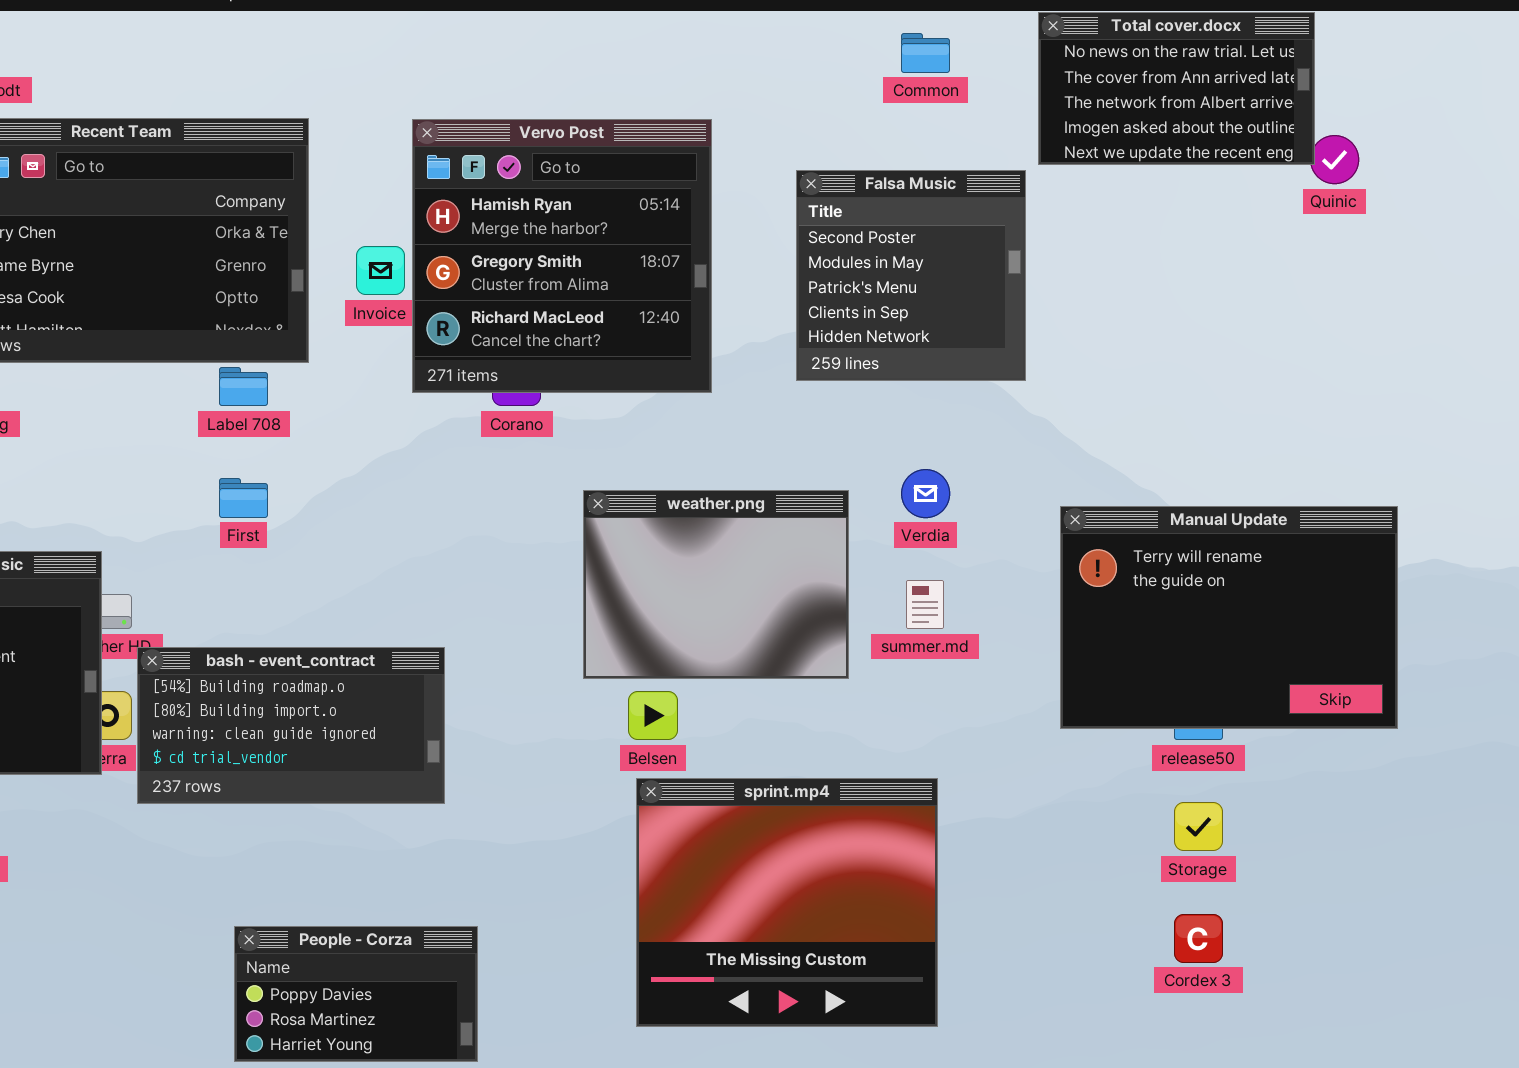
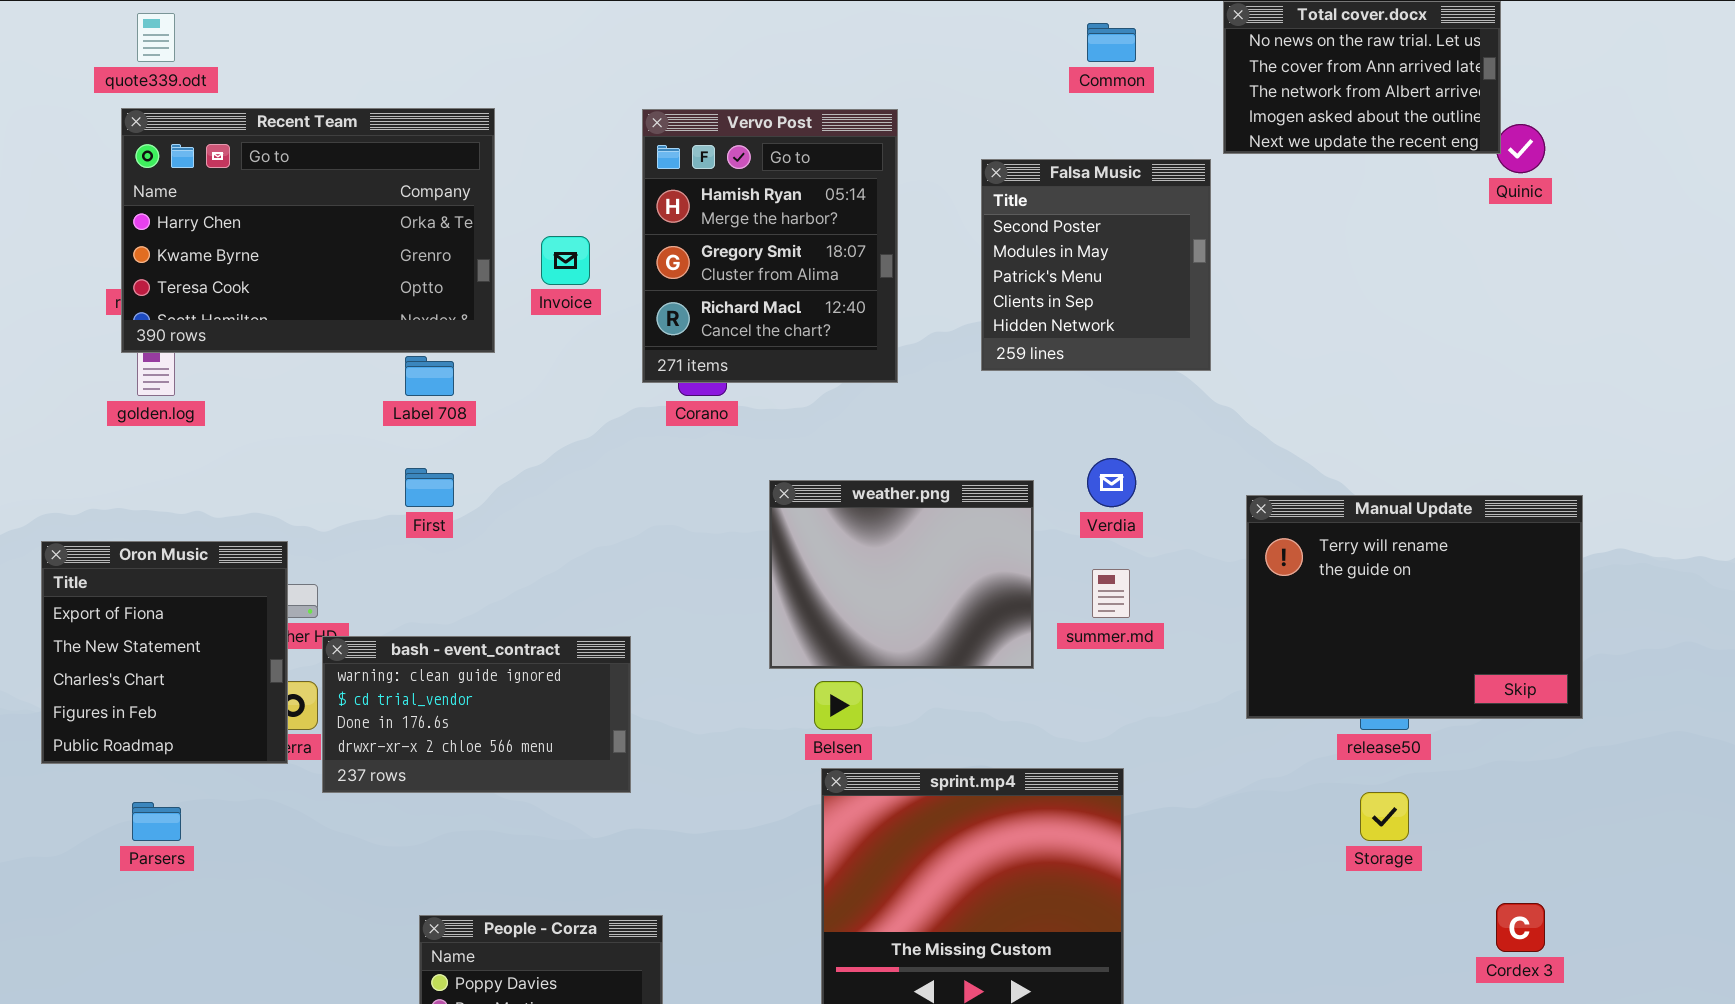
Vervo Post: [412,119,712,393] -> [642,109,898,383], resized
bash - event_contract: [137,647,445,804] -> [322,636,631,793], scrolled down 2 rows
Cordex 3: [1174,914,1223,963] -> [1496,903,1545,952], moved

